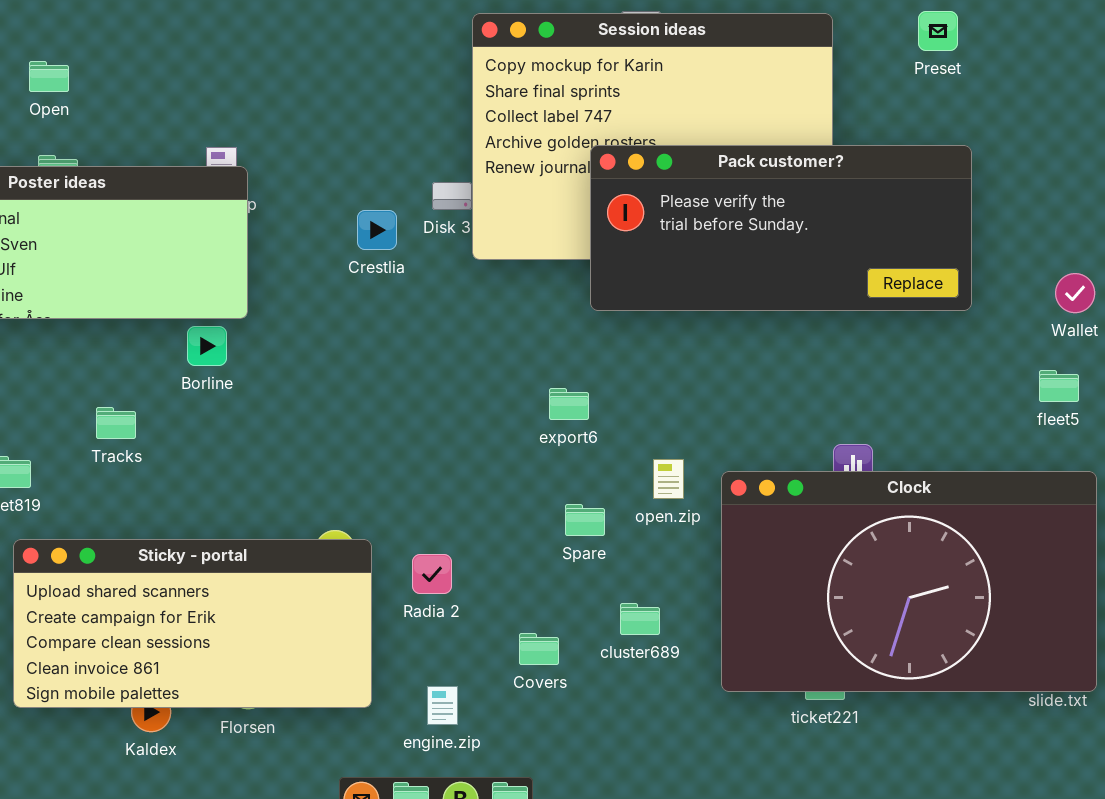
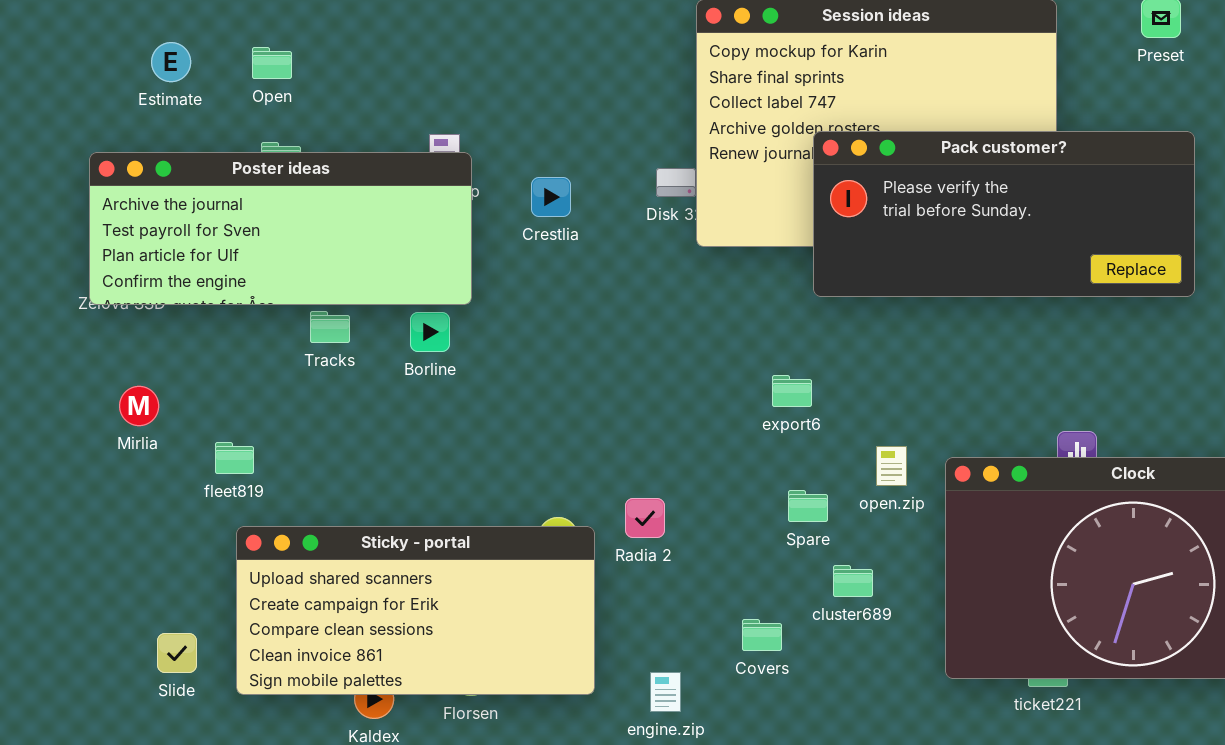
Crestlia: [357,210,397,250] -> [531,177,571,217], moved
Tracks: [96,407,136,439] -> [310,311,350,343], moved
Radia 2: [412,554,452,594] -> [625,498,665,538], moved
cluster689: [620,603,660,635] -> [833,565,873,597], moved

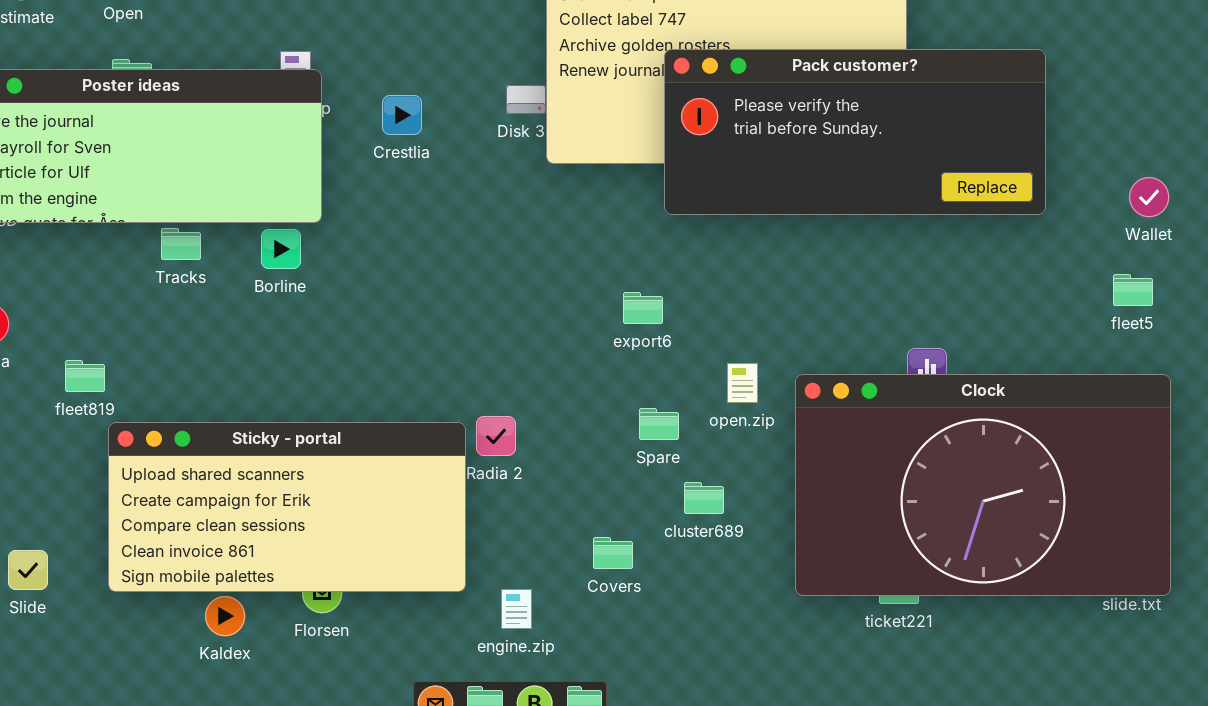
Sticky - portal: [236,526,595,695] -> [108,422,466,592], moved

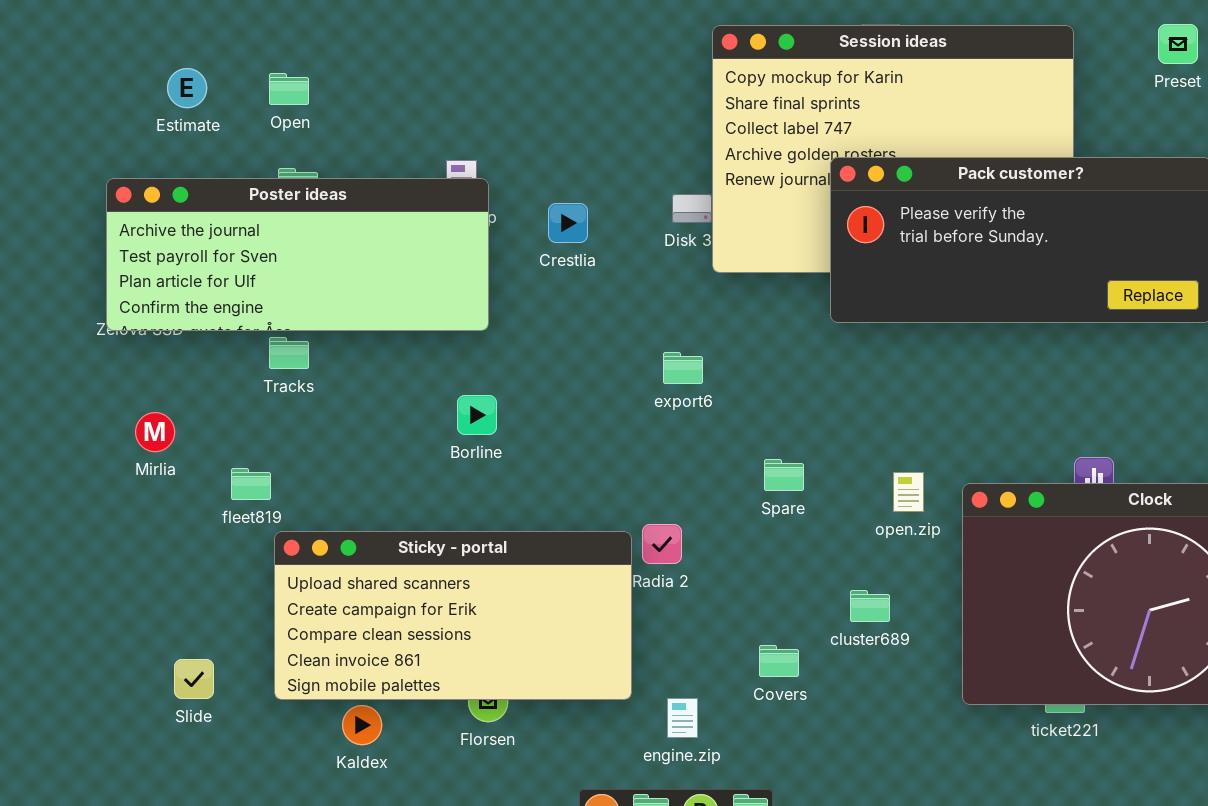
Tracks: [161,228,201,260] -> [269,337,309,369], moved
Borline: [261,229,301,269] -> [457,395,497,435], moved
export6: [623,292,663,324] -> [663,352,703,384], moved
Spare: [639,408,679,440] -> [764,459,804,491], moved
Kaldex: [205,596,245,636] -> [342,705,382,745], moved

